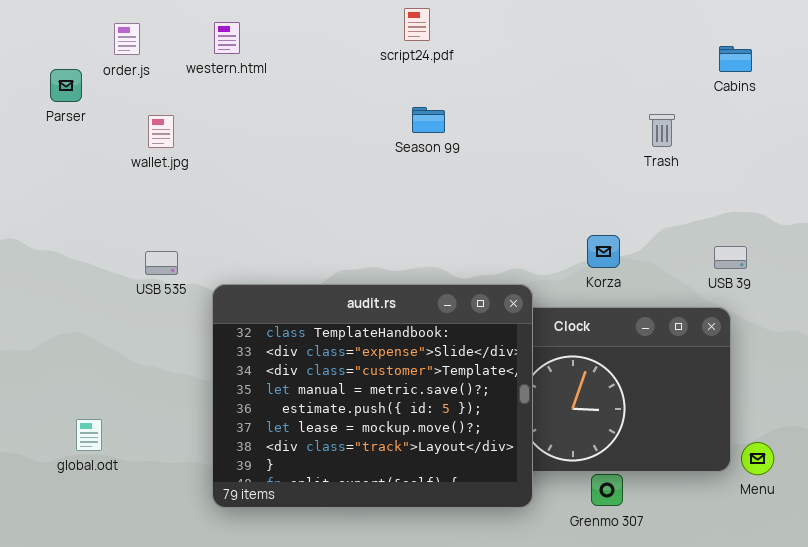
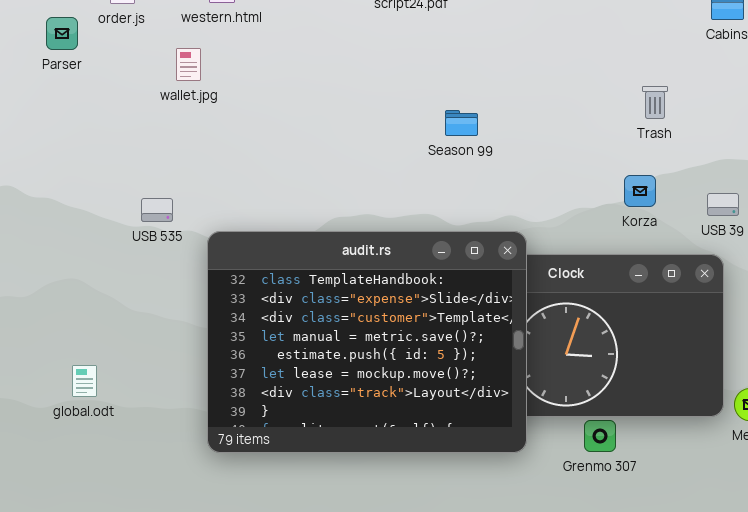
Season 99: [412,107,445,133] -> [445,110,478,136], moved
Trash: [649,114,675,147] -> [642,86,668,119], moved
wallet.jpg: [148,115,174,148] -> [176,48,201,81], moved
Korza: [587,235,620,268] -> [624,175,656,207], moved

